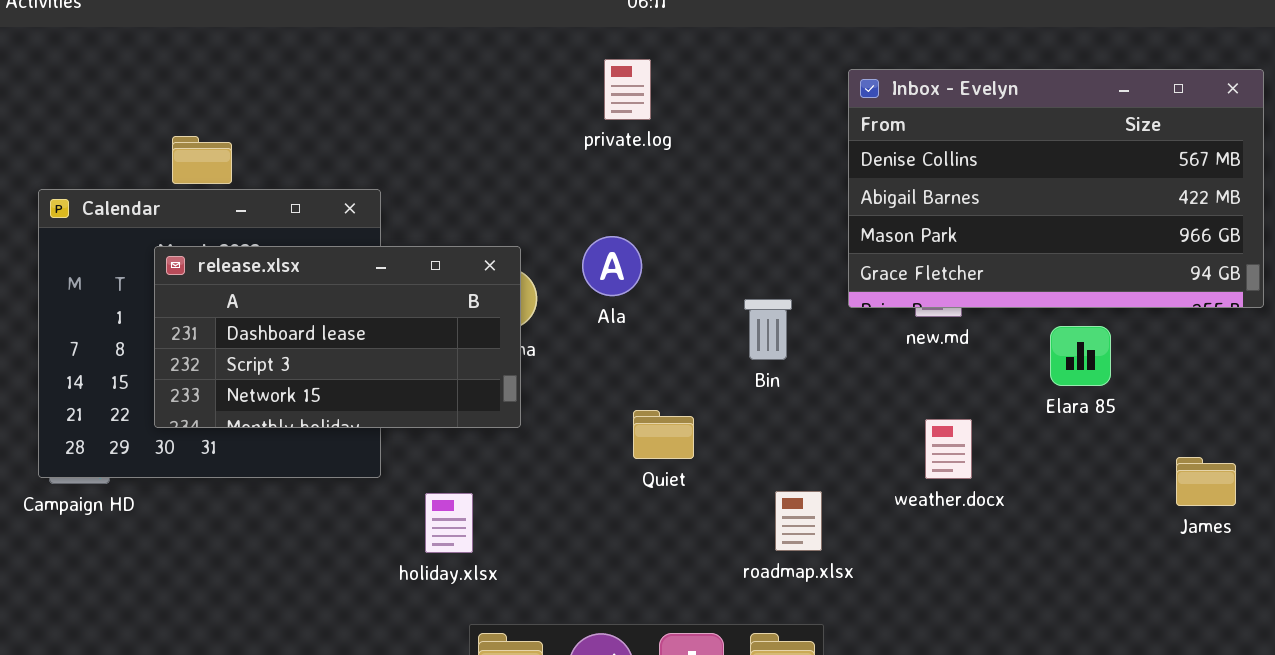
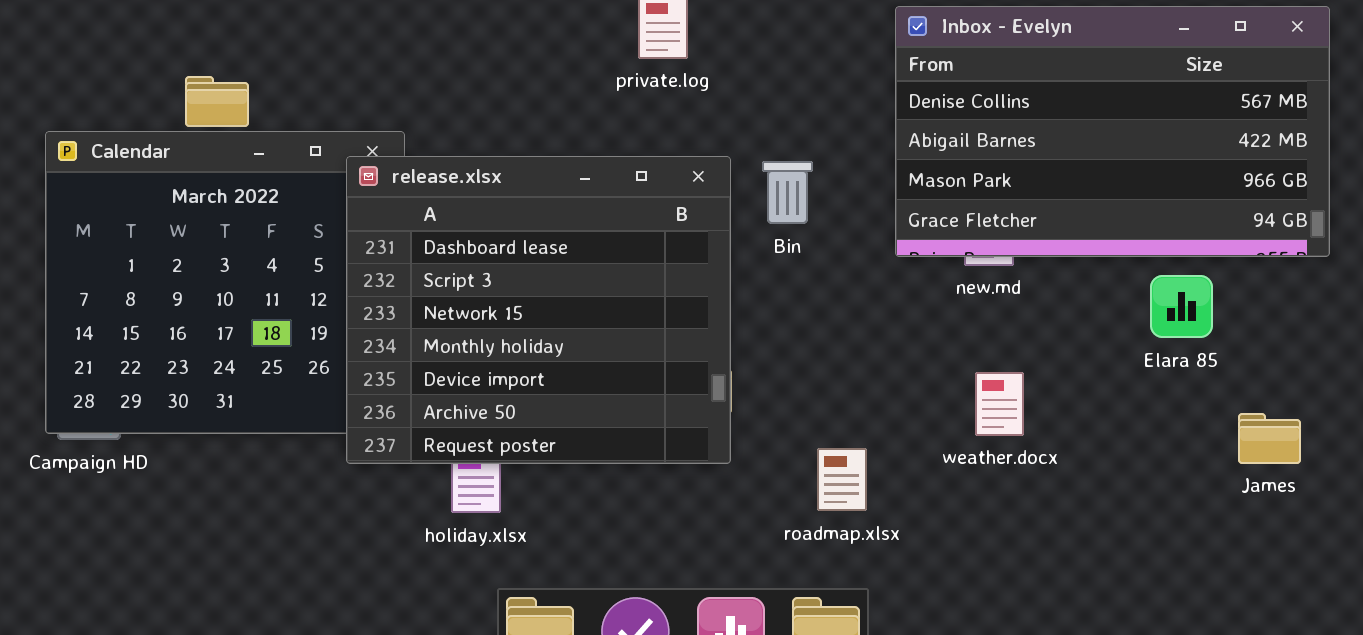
release.xlsx: [154,246,521,428] -> [346,156,731,464], moved, resized
Bin: [744,299,792,360] -> [762,161,813,224], moved
Elara 85: [1050,326,1111,386] -> [1150,275,1213,338], moved

